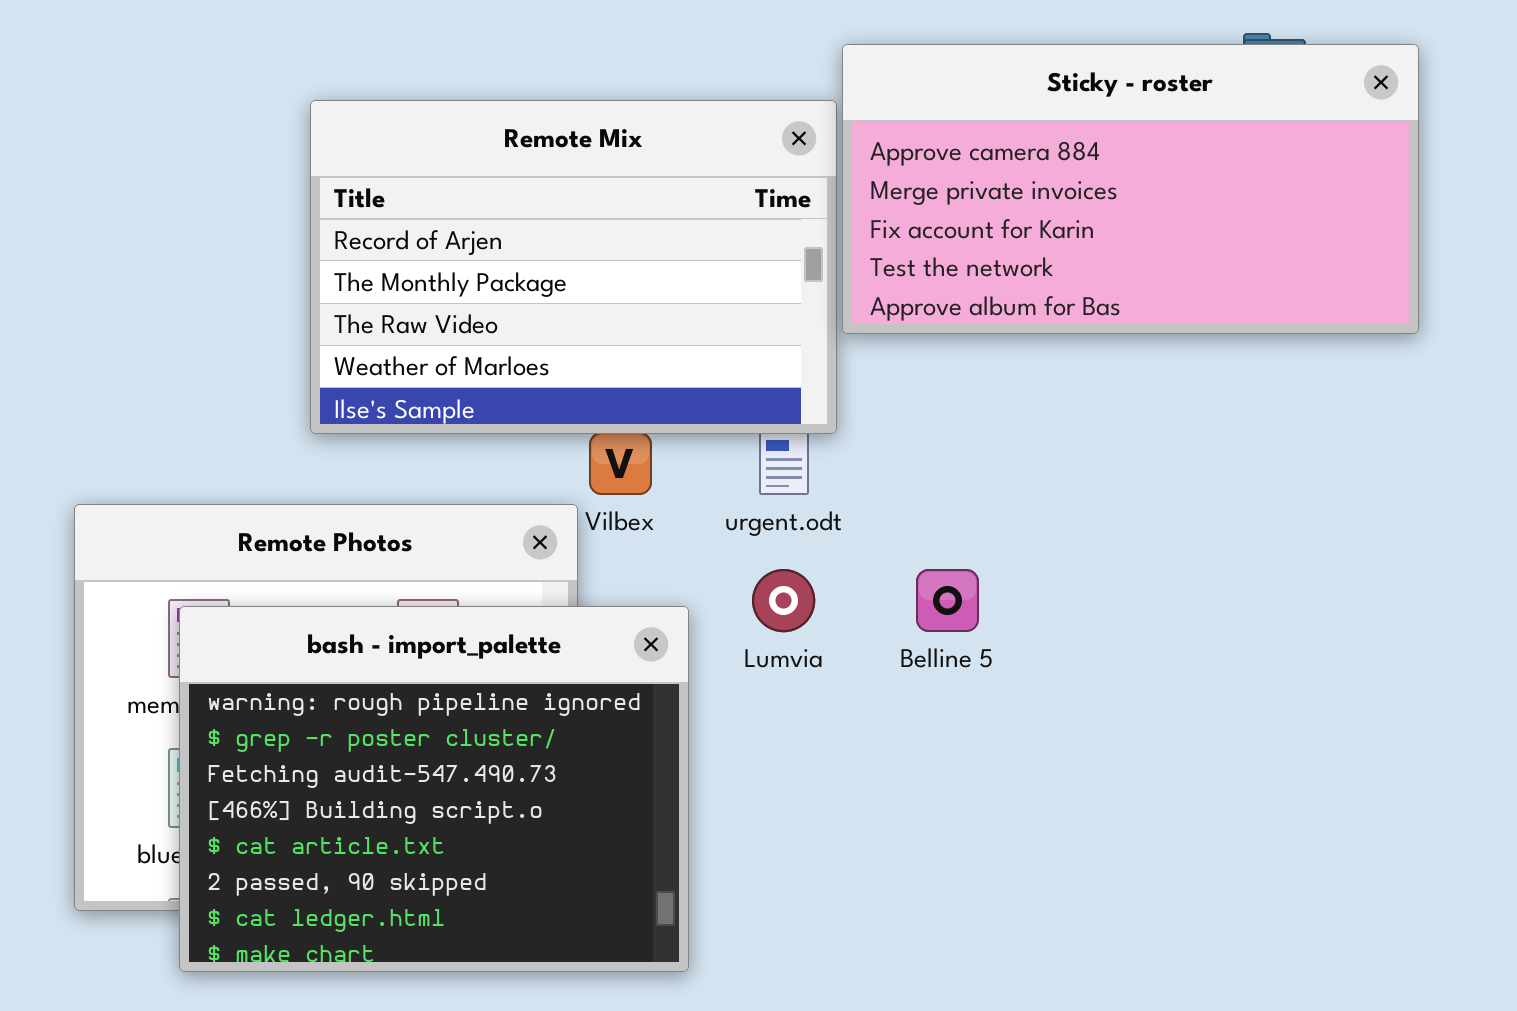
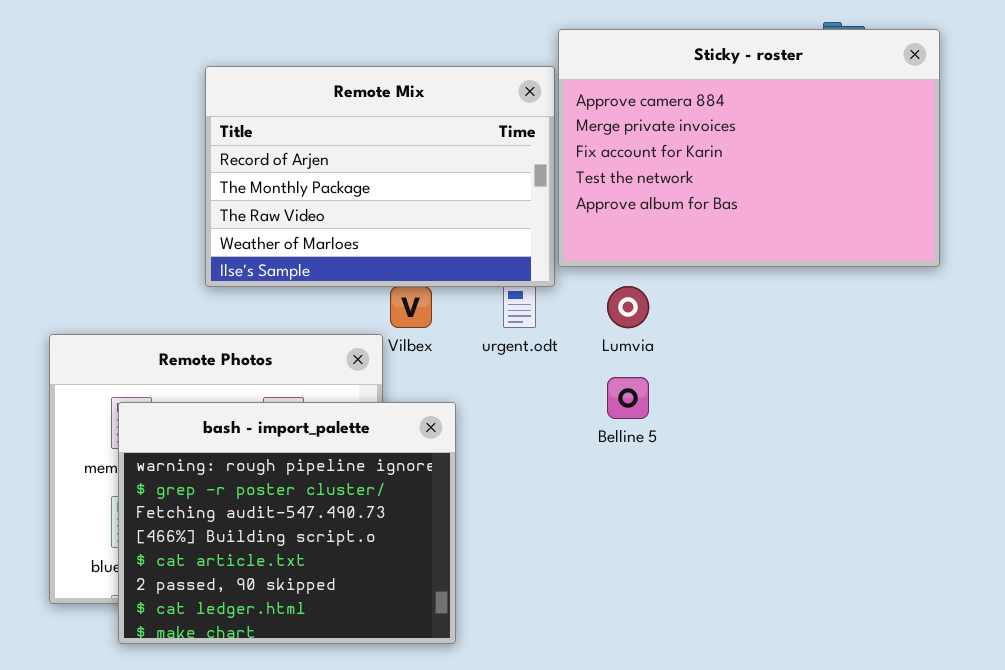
Sticky - roster: [842,44,1419,334] -> [558,29,940,267], resized
Lumvia: [752,569,815,632] -> [607,286,649,328], moved

